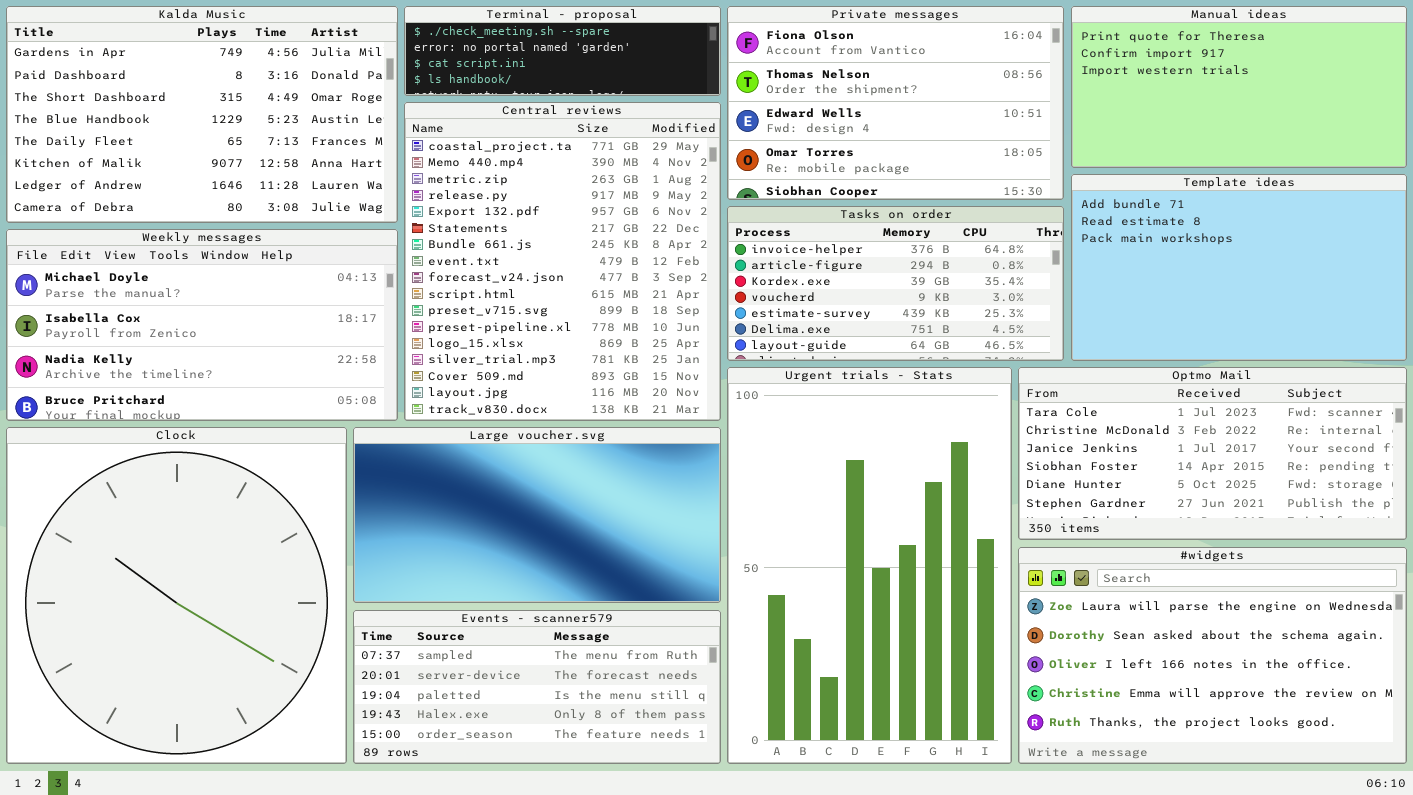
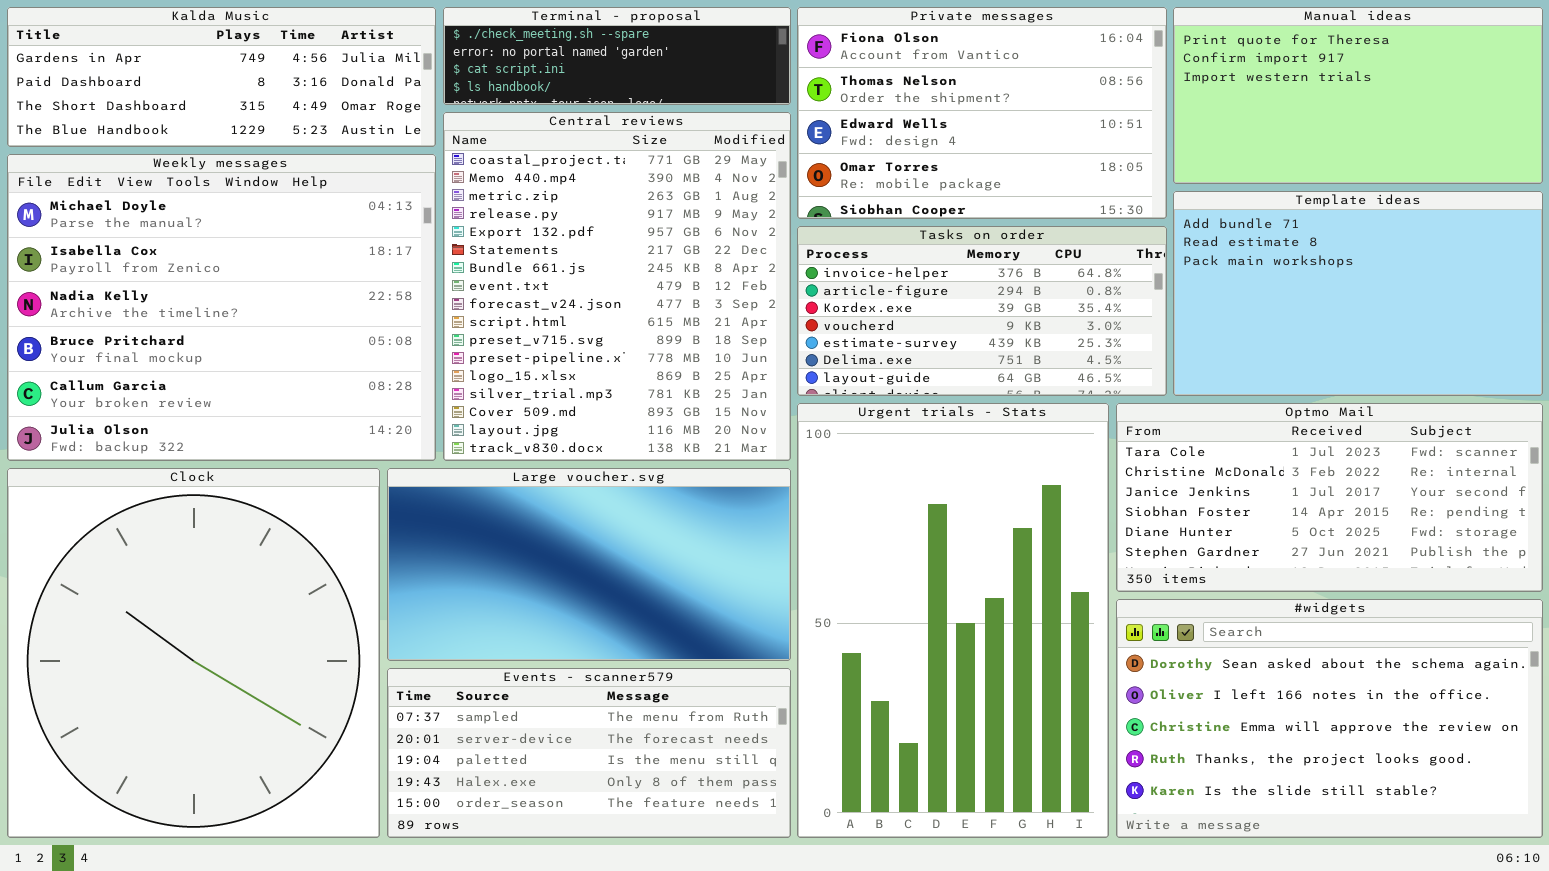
Kalda Music: [6,6,398,223] -> [7,7,436,147], resized
Weekly messages: [6,229,398,421] -> [7,154,436,461], resized
#widgets: [1018,547,1407,764] -> [1116,599,1543,838], scrolled down 1 row

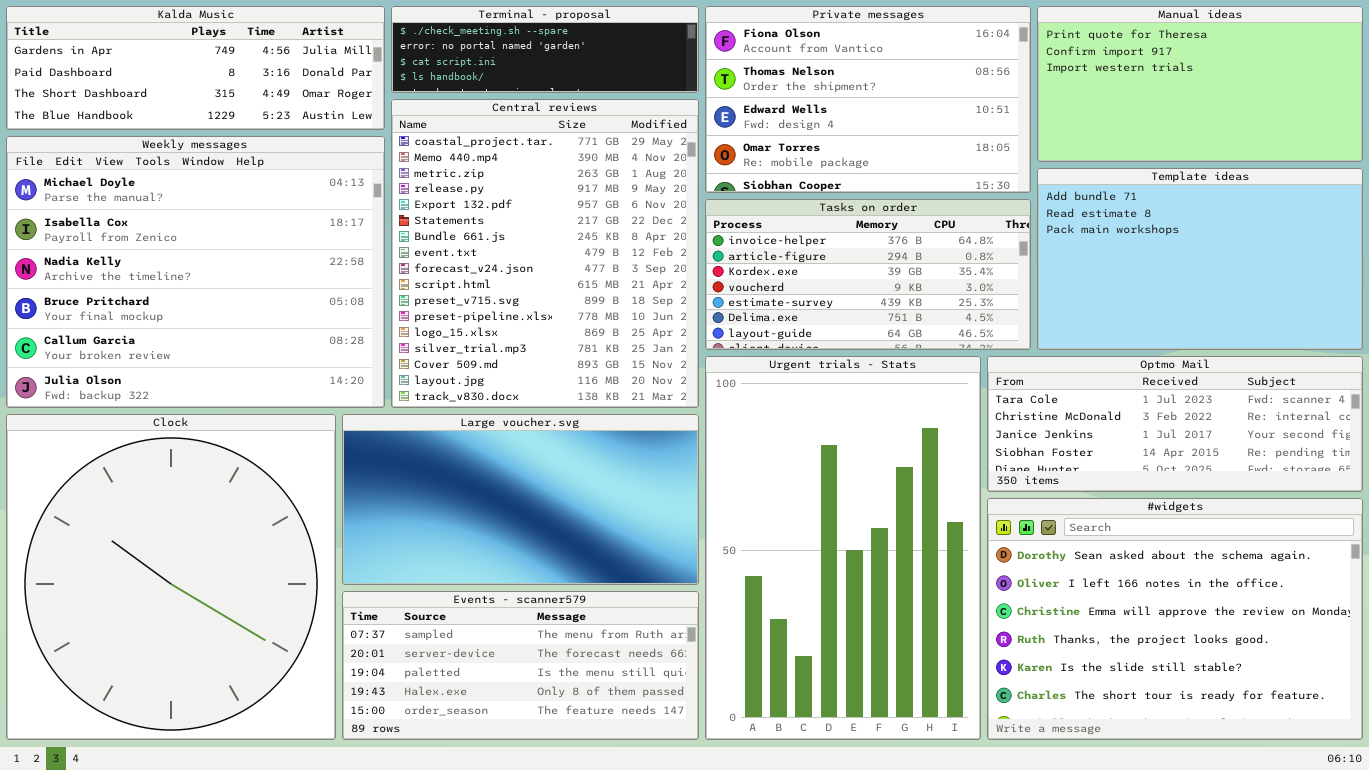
Optmo Mail: [1116,403,1543,592] -> [987,356,1363,492], resized
#widgets: [1116,599,1543,838] -> [987,498,1363,740], resized

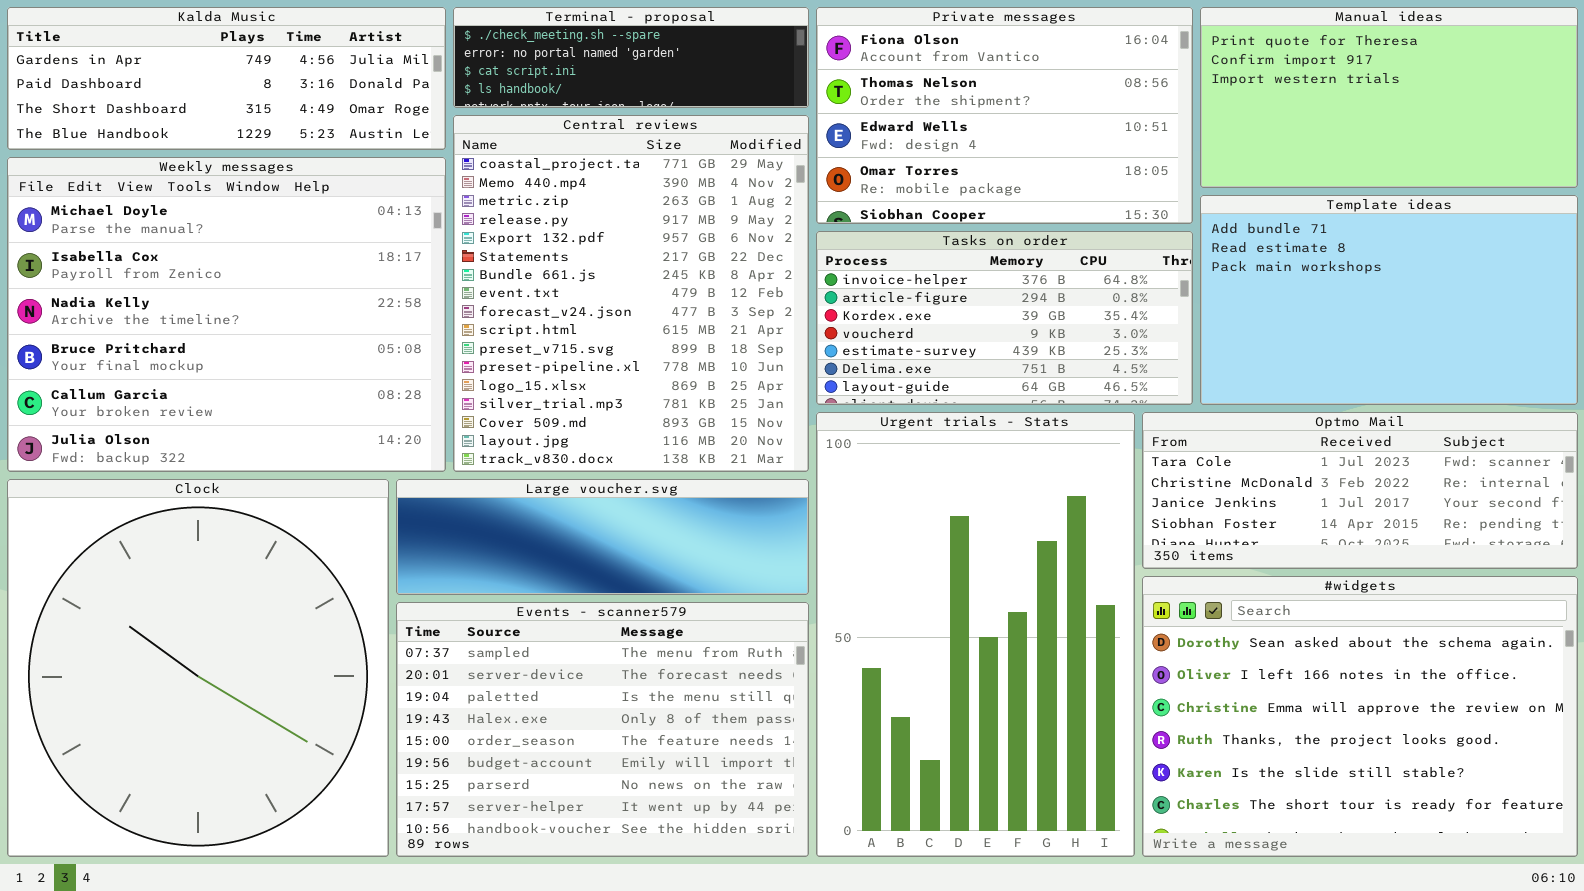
Large voucher.svg: [342,414,699,585] -> [396,479,809,595], resized
Events - scanner579: [342,591,699,740] -> [396,602,809,857], resized

